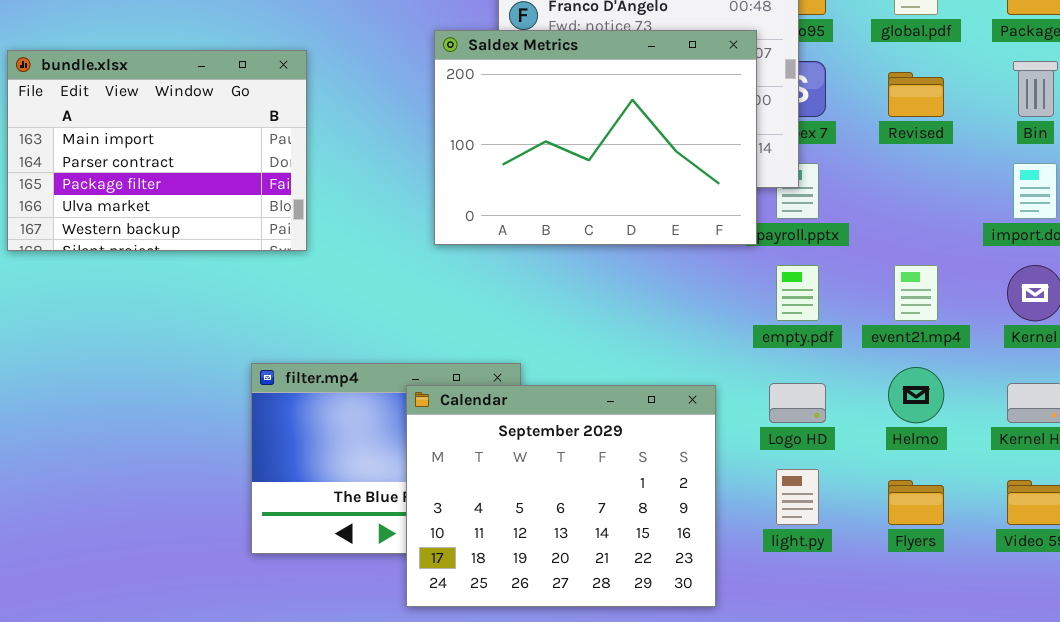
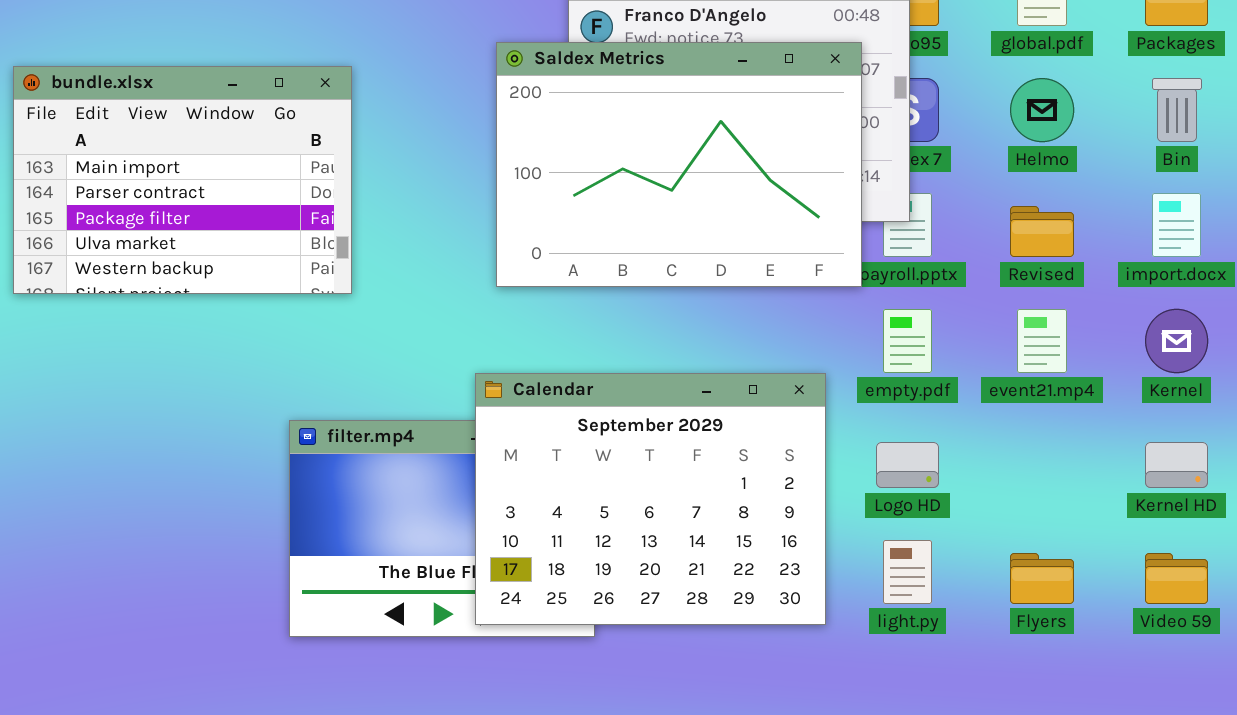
Revised: [888,72,944,117] -> [1010,206,1074,257], moved
Helmo: [888,367,944,423] -> [1010,78,1074,142], moved
Calendar: [406,385,716,607] -> [475,373,826,625], moved

